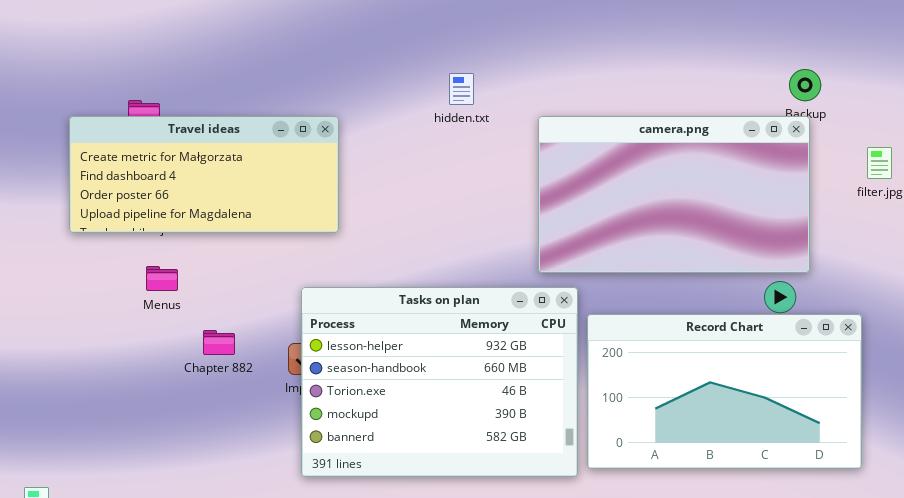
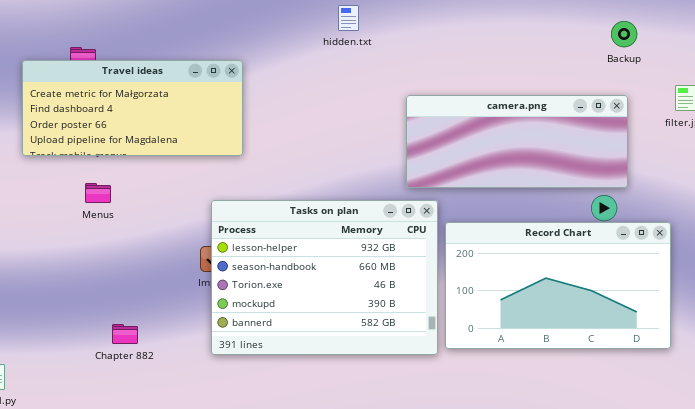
hidden.txt: [449,73,474,105] -> [338,5,359,31], moved
camera.png: [538,116,810,273] -> [406,95,628,188], resized
Chapter 882: [203,330,235,355] -> [112,324,138,344], moved

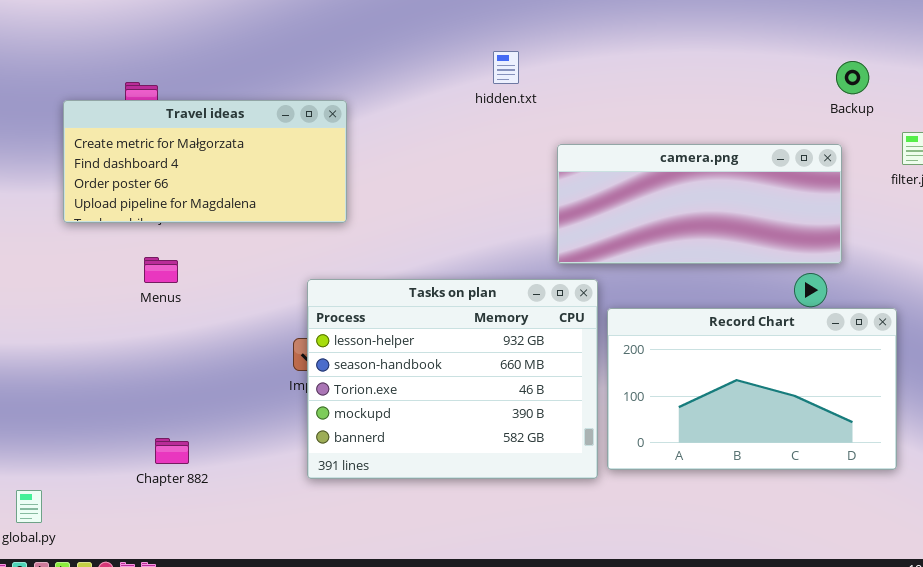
hidden.txt: [338,5,359,31] -> [493,51,519,84], moved
Backup: [611,21,637,47] -> [836,61,869,94], moved
Chapter 882: [112,324,138,344] -> [155,438,189,464], moved

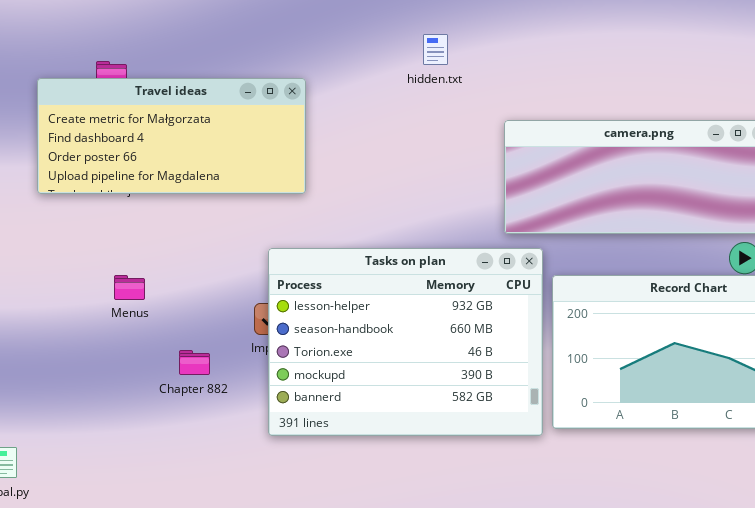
hidden.txt: [493,51,519,84] -> [423,34,448,65], moved
Menus: [144,257,178,283] -> [114,275,145,300], moved
Chapter 882: [155,438,189,464] -> [179,350,210,375], moved

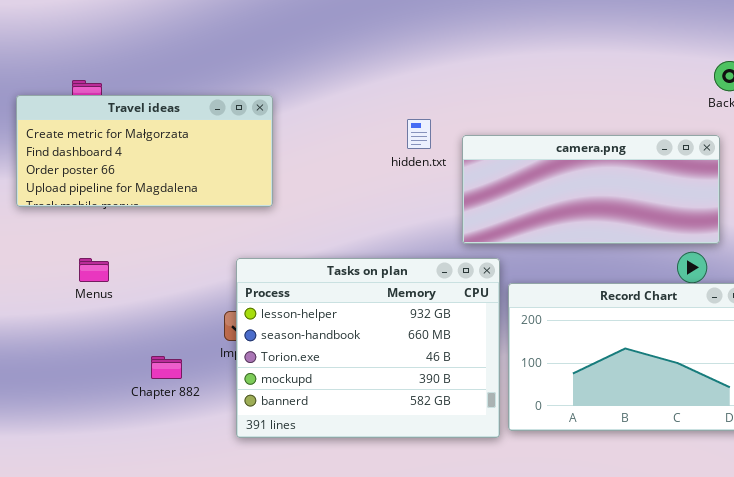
hidden.txt: [423,34,448,65] -> [407,119,431,149], moved
Menus: [114,275,145,300] -> [79,258,109,282], moved

